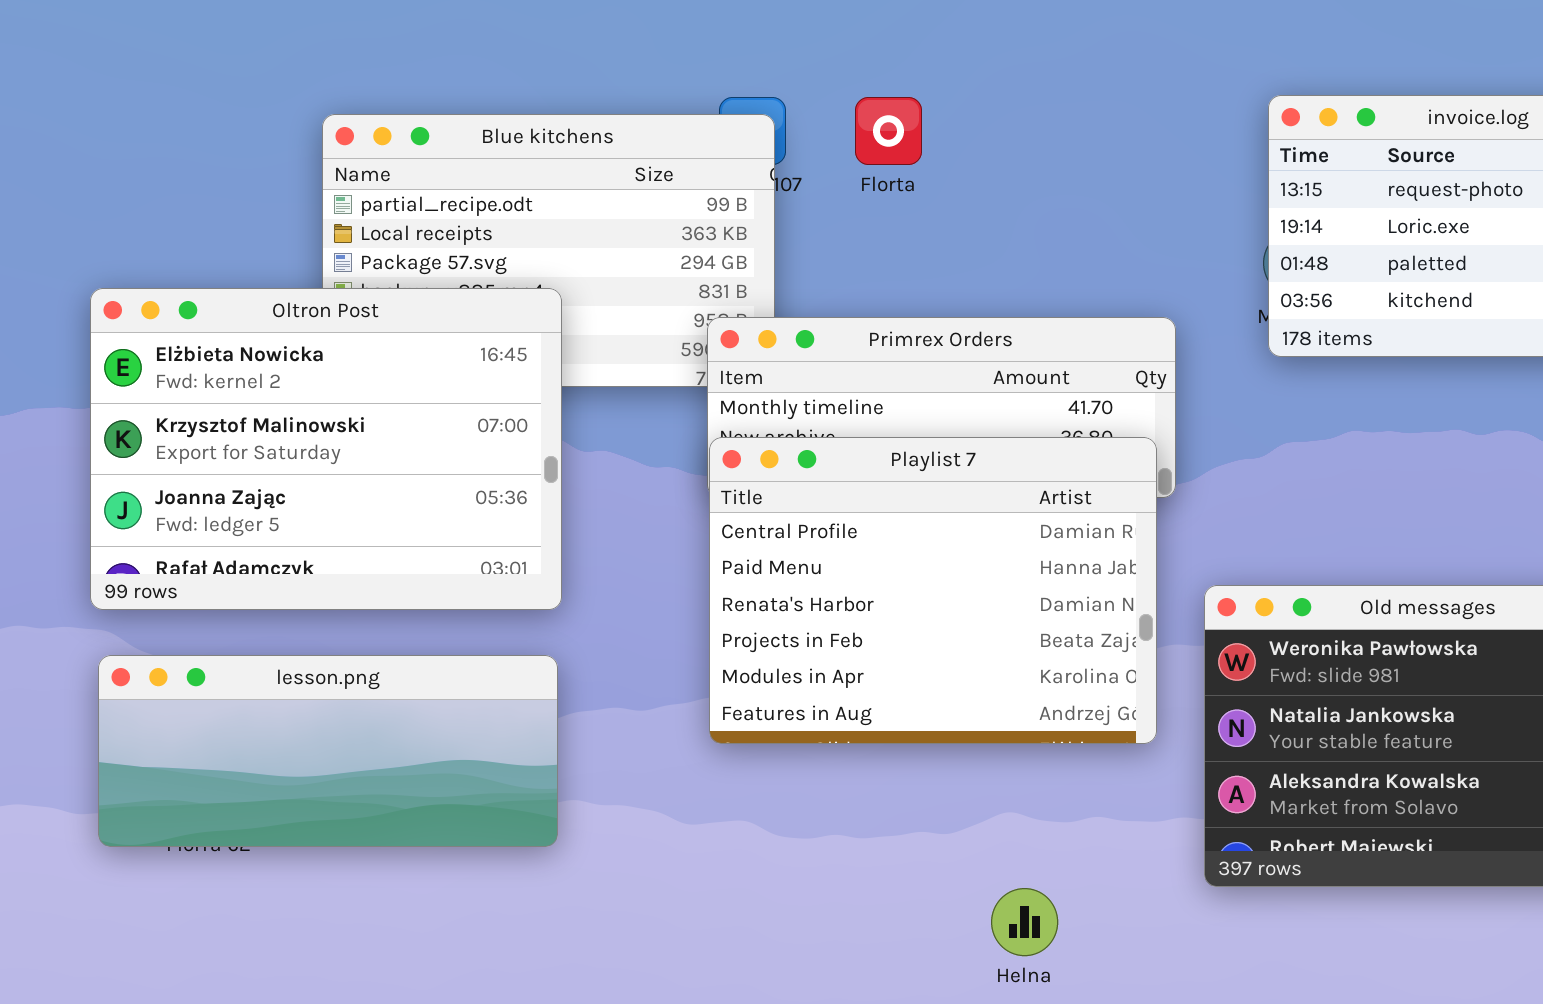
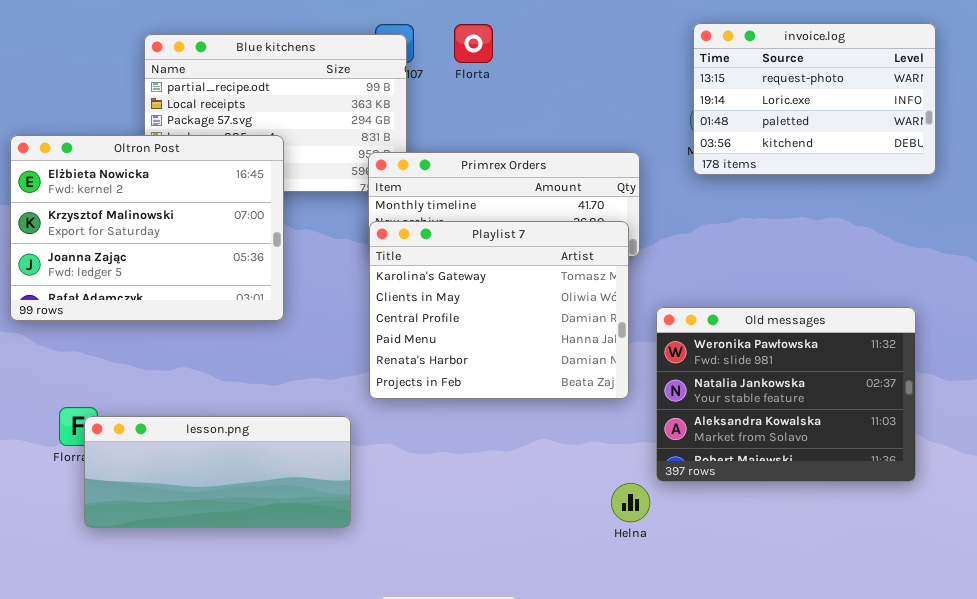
Playlist 7: [709,437,1157,744] -> [369,221,629,399], scrolled up 2 rows
lesson.png: [98,655,558,847] -> [84,416,351,528], moved
Helna: [991,888,1058,956] -> [611,483,650,522], moved

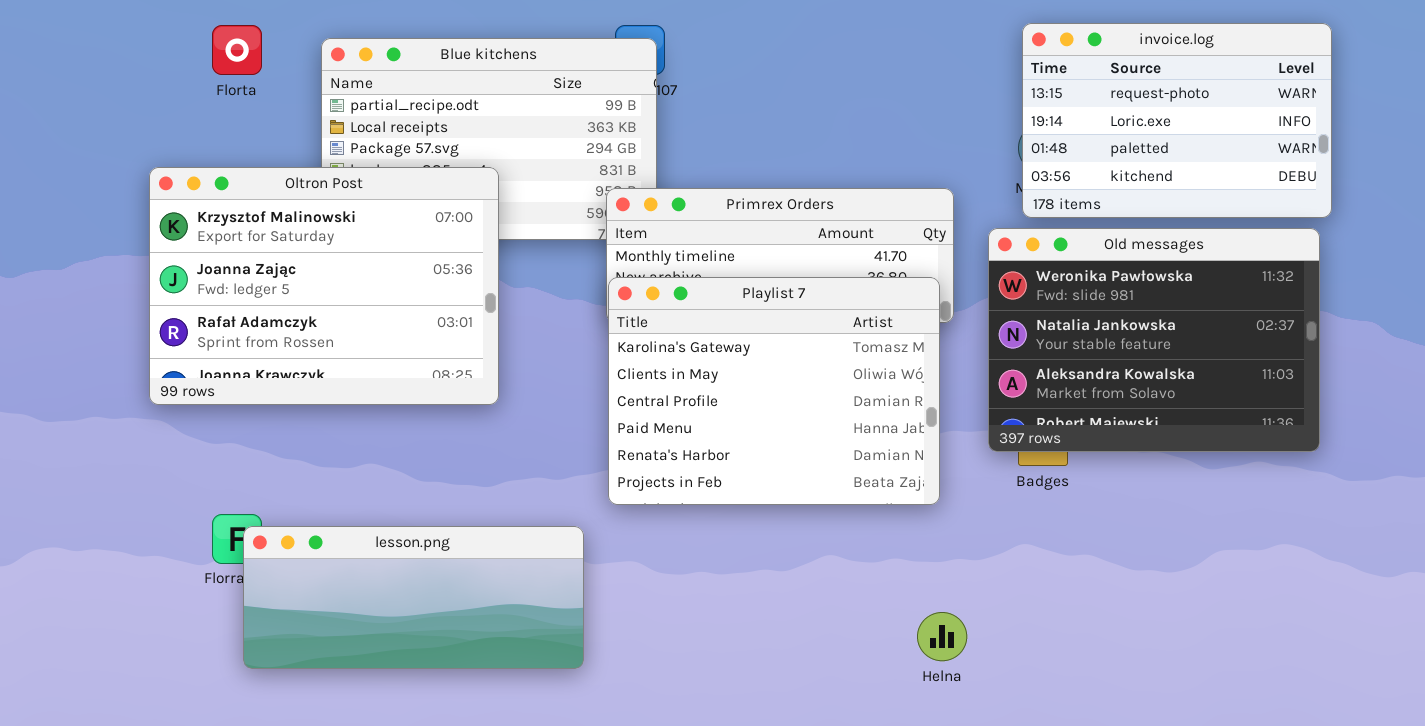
Florta: [454,24,493,63] -> [212,25,262,75], moved
Oltron Post: [10,135,284,321] -> [149,167,499,405], scrolled down 1 row
Old messages: [656,307,916,482] -> [988,228,1320,452], moved

